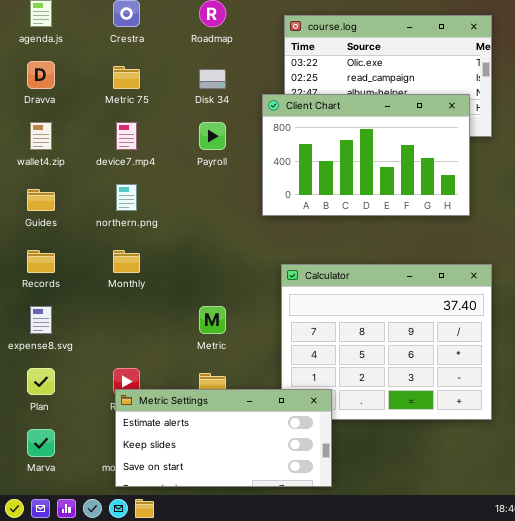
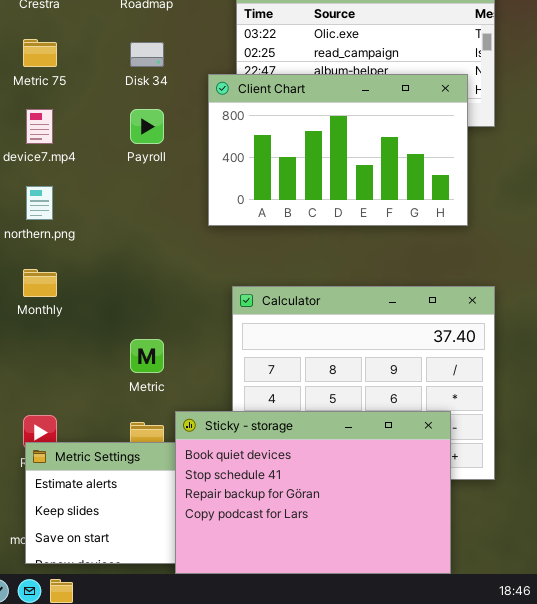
Sticky - storage: none -> [175,411,451,574], opened

